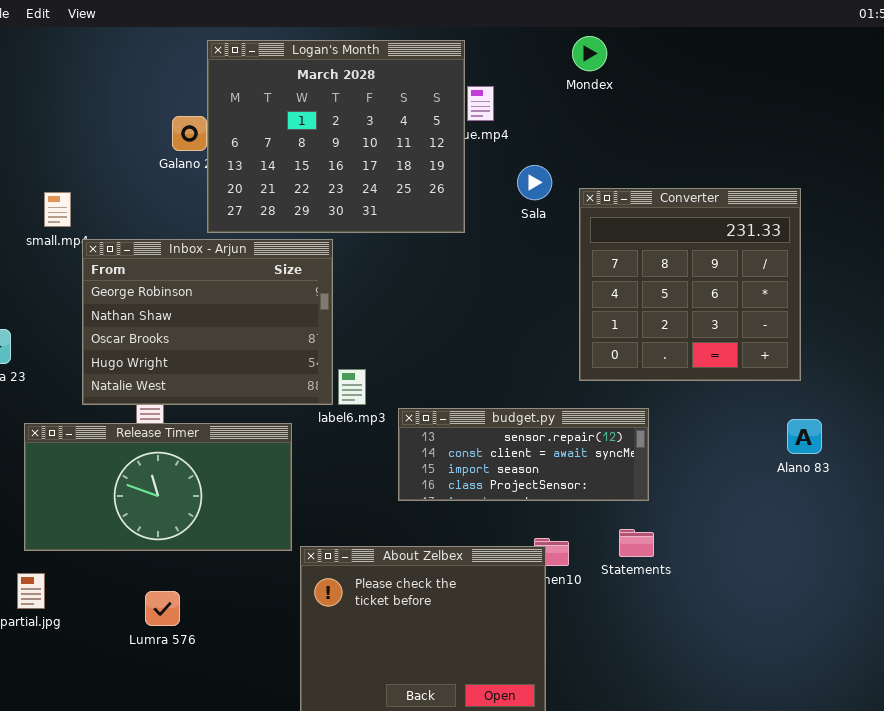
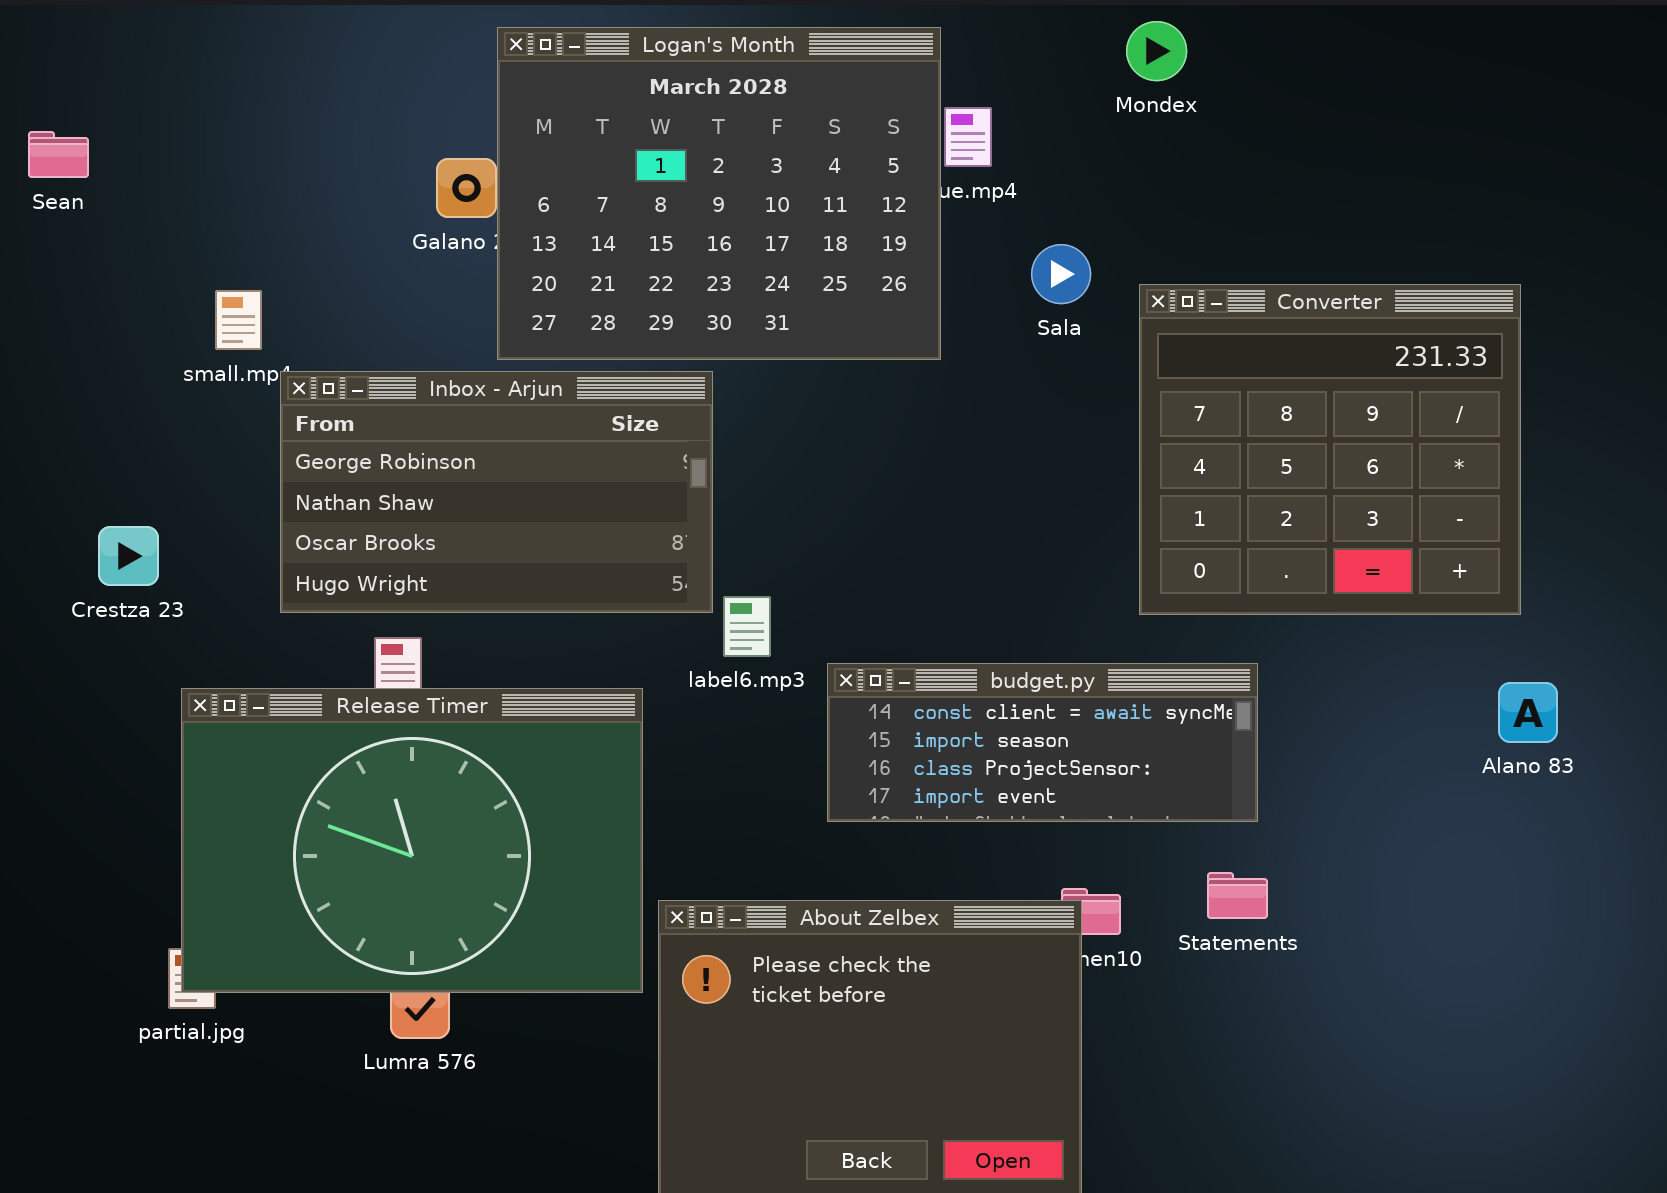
Inbox - Arjun: [82,239,333,405] -> [280,371,713,613], resized
budget.py: [398,408,649,501] -> [827,663,1258,822], scrolled down 1 row
Release Timer: [24,423,292,551] -> [181,688,643,993], resized

